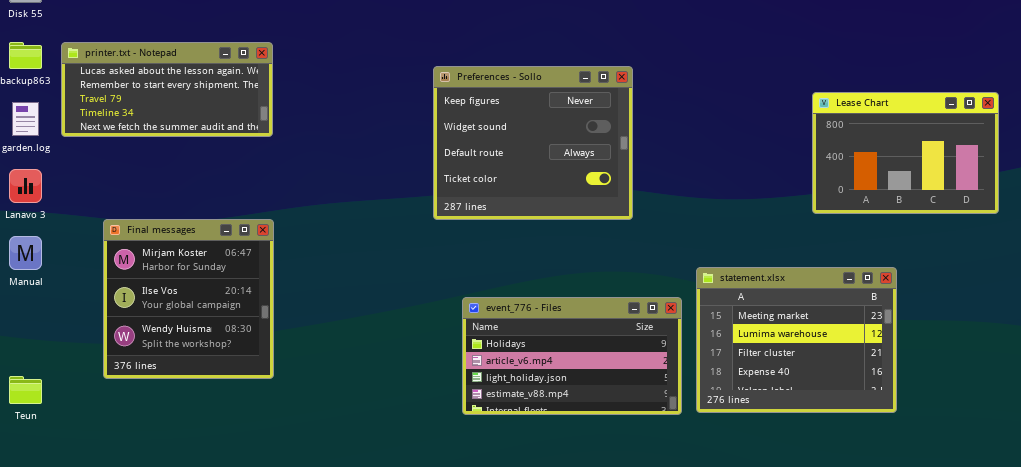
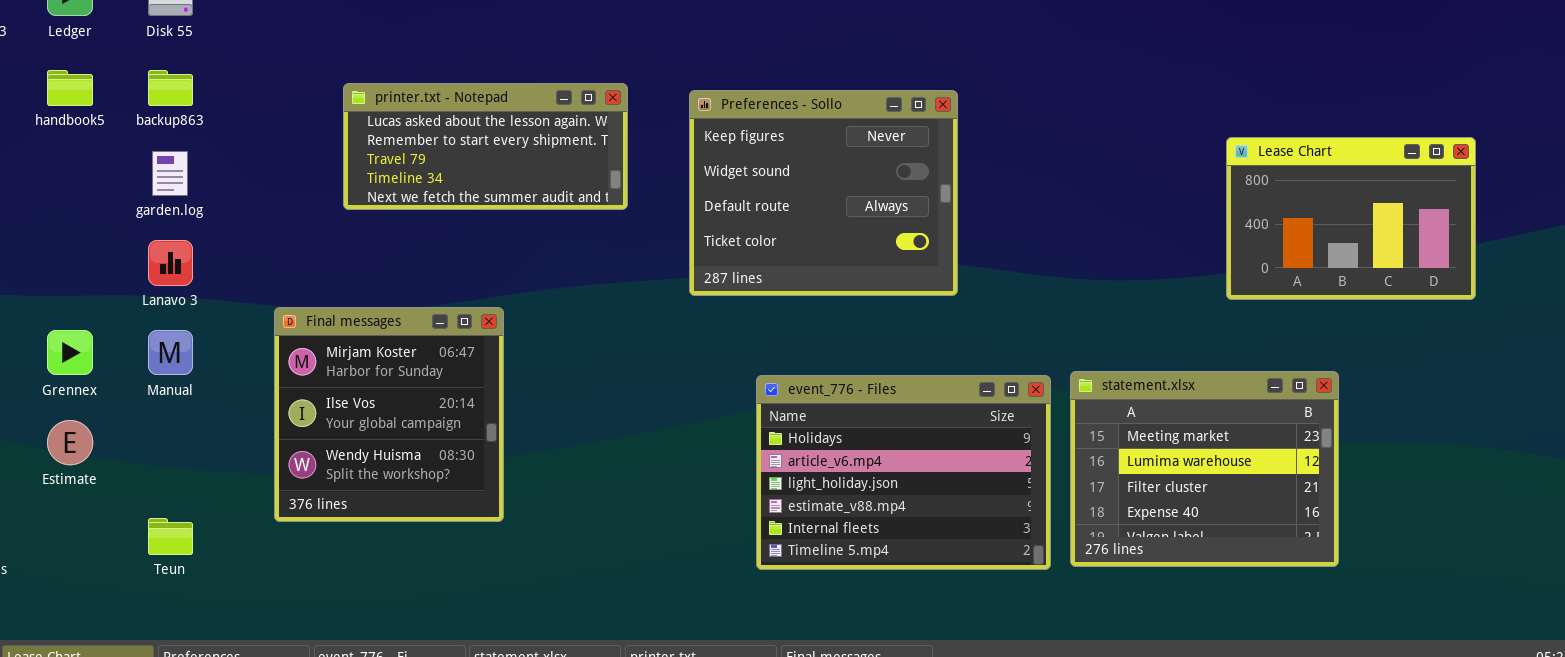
printer.txt - Notepad: [61,42,273,137] -> [343,83,628,210], moved
Preferences - Sollo: [433,66,633,220] -> [689,90,958,296], moved
event_776 - Files: [462,297,682,415] -> [756,375,1051,570], resized

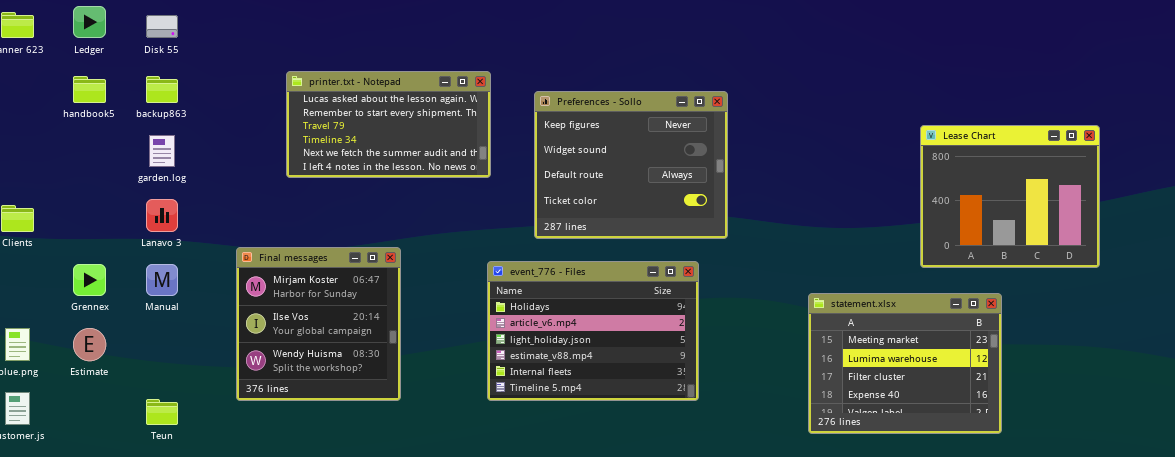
printer.txt - Notepad: [343,83,628,210] -> [286,71,491,178], resized
Lease Chart: [1226,137,1476,300] -> [920,125,1100,268], resized
event_776 - Files: [756,375,1051,570] -> [487,261,699,401], moved

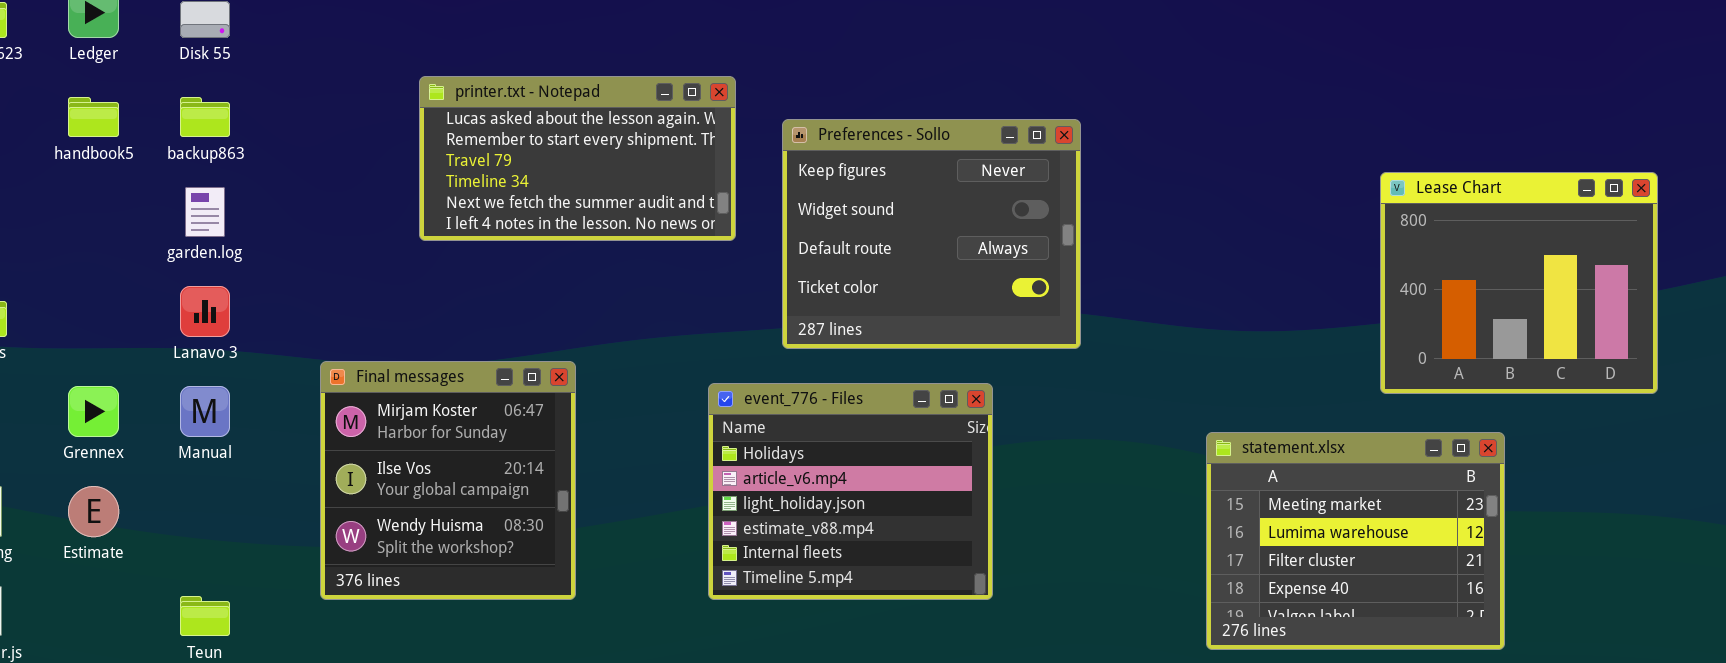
printer.txt - Notepad: [286,71,491,178] -> [419,76,736,241], moved
event_776 - Files: [487,261,699,401] -> [708,383,993,600], resized

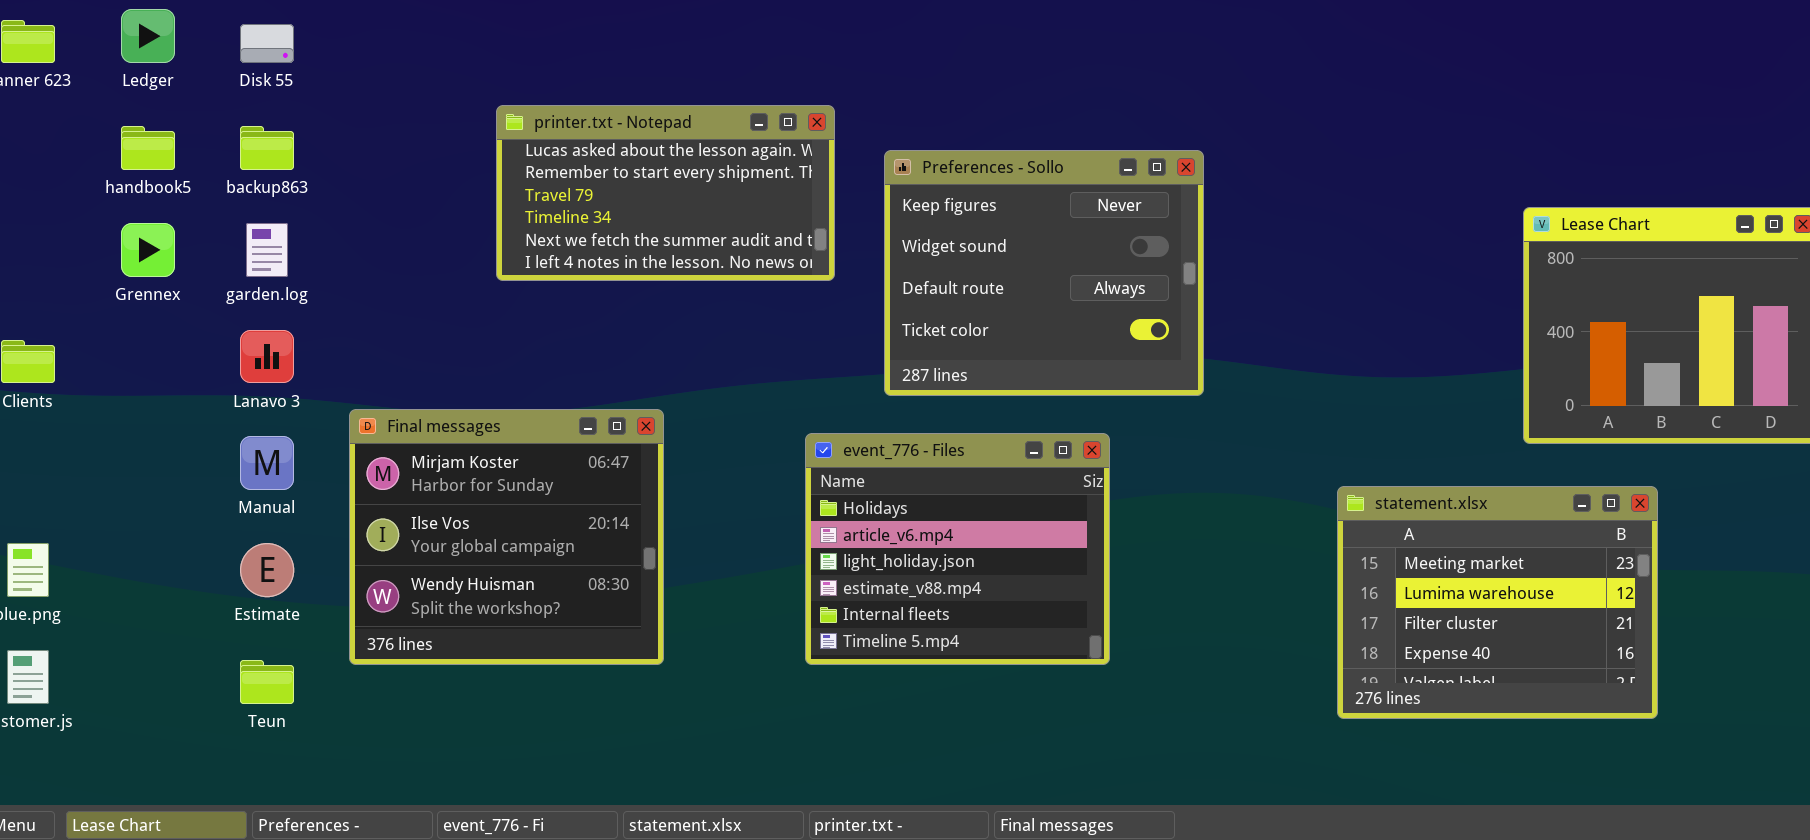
Final messages: [320,361,576,600] -> [349,409,664,665], resized
Grennex: [68,386,119,437] -> [121,223,175,277], moved
Estimate: [68,486,119,537] -> [240,543,294,597], moved

